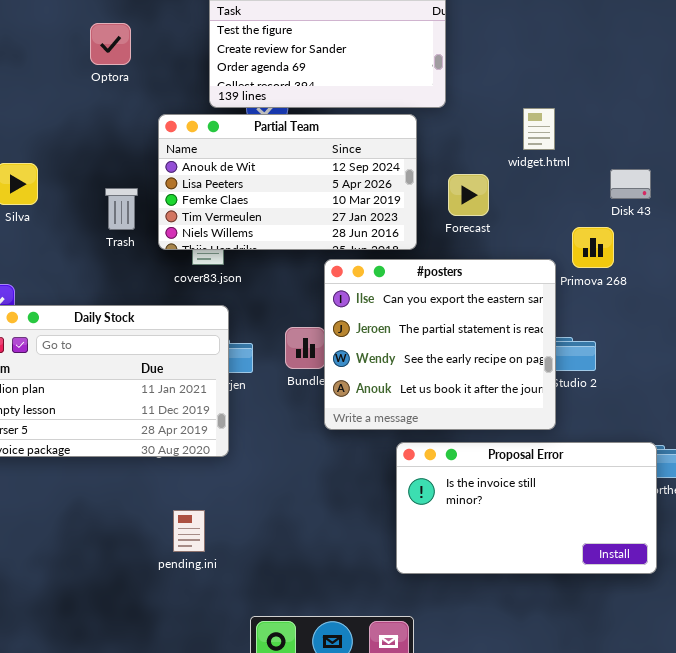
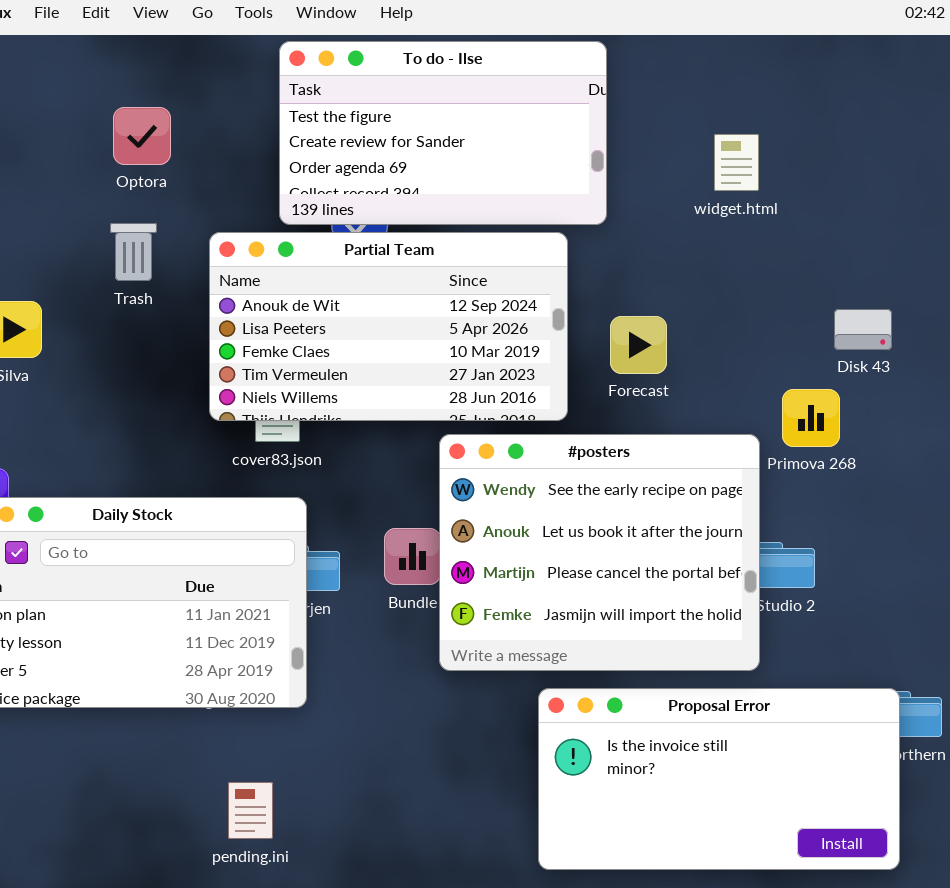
widget.html: [523,108,555,150] -> [714,134,759,191], moved
Trash: [105,188,138,230] -> [110,223,157,281], moved
#posters: [324,259,556,430] -> [439,434,760,671], scrolled down 2 rows

